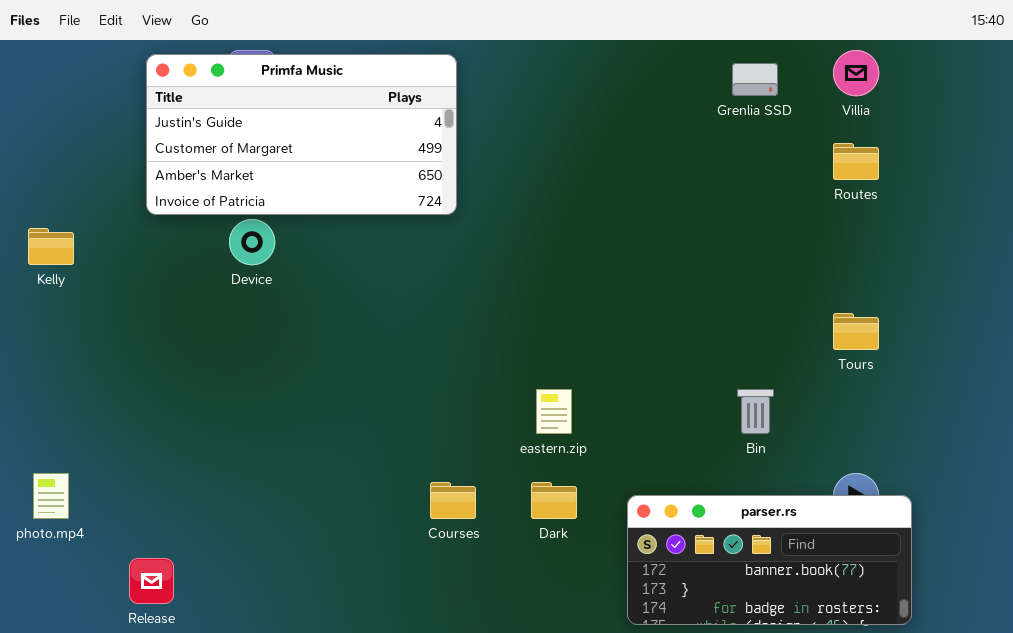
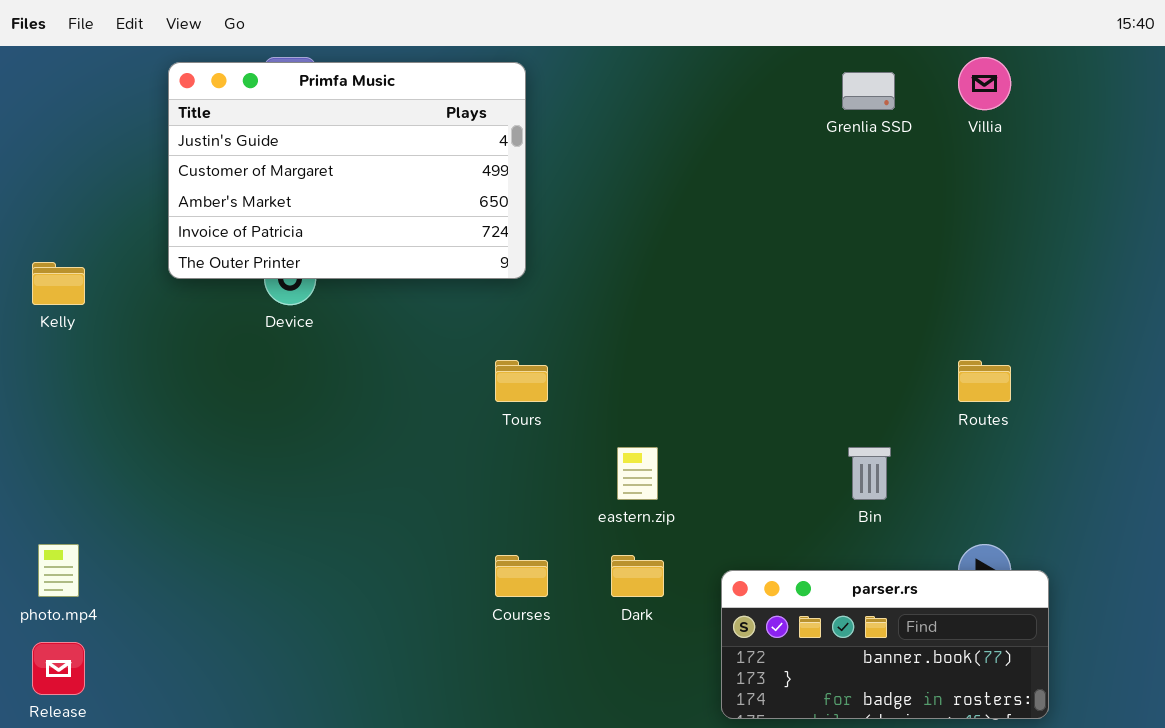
Primfa Music: [146,54,457,215] -> [168,62,526,279], resized
Routes: [833,143,879,180] -> [958,360,1011,402], moved
Tours: [833,313,879,350] -> [495,360,548,402], moved
Release: [129,558,174,604] -> [32,642,85,695], moved

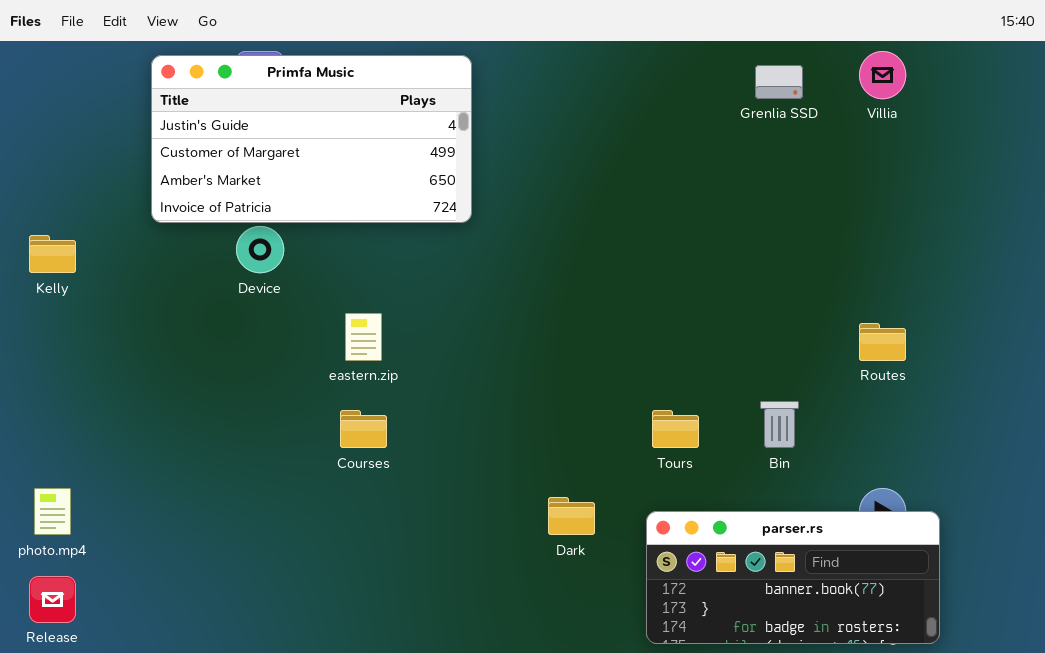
Primfa Music: [168,62,526,279] -> [151,55,472,223], resized
Tours: [495,360,548,402] -> [652,410,699,448], moved
eastern.zip: [617,447,658,500] -> [345,313,382,361], moved
Courses: [495,555,548,597] -> [340,410,387,448], moved

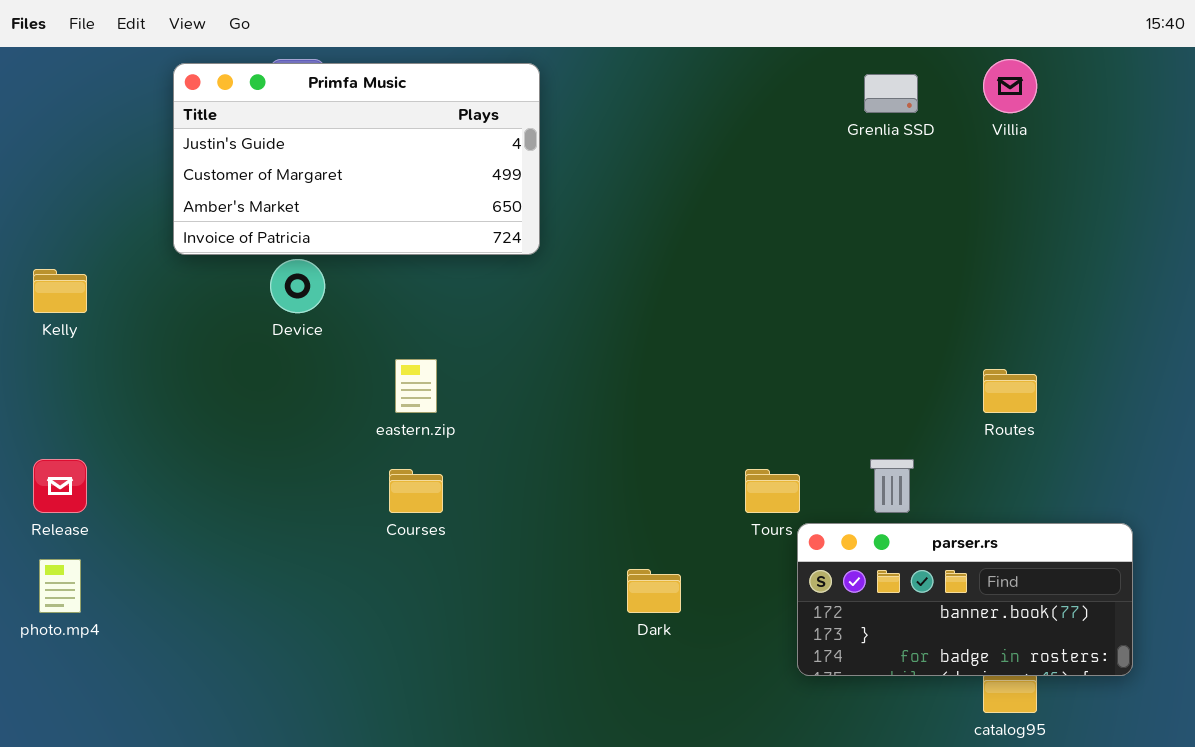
parser.rs: [646,511,940,644] -> [797,523,1133,676], moved
Release: [29,576,76,623] -> [33,459,87,513], moved

